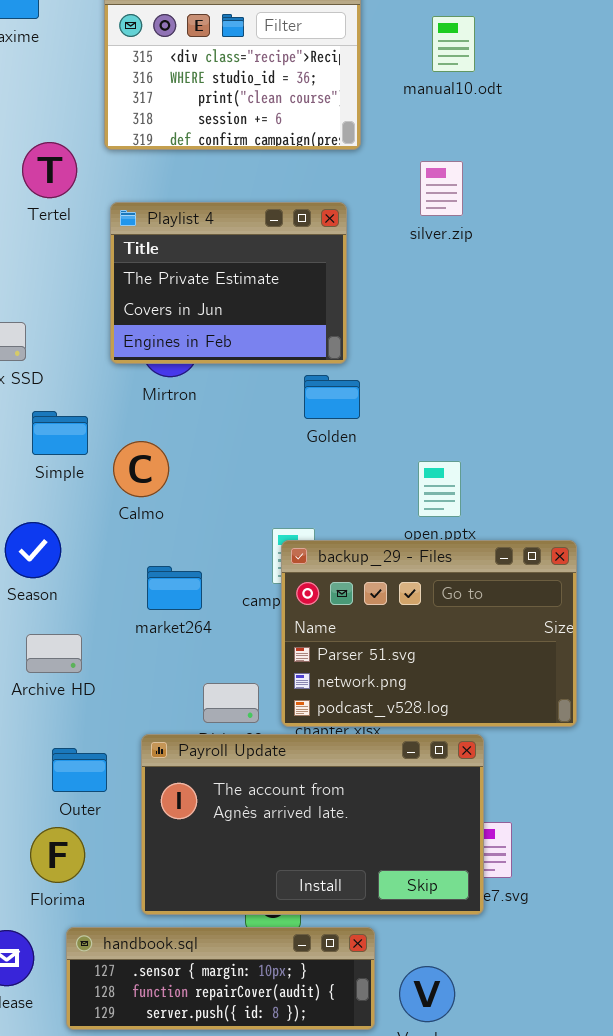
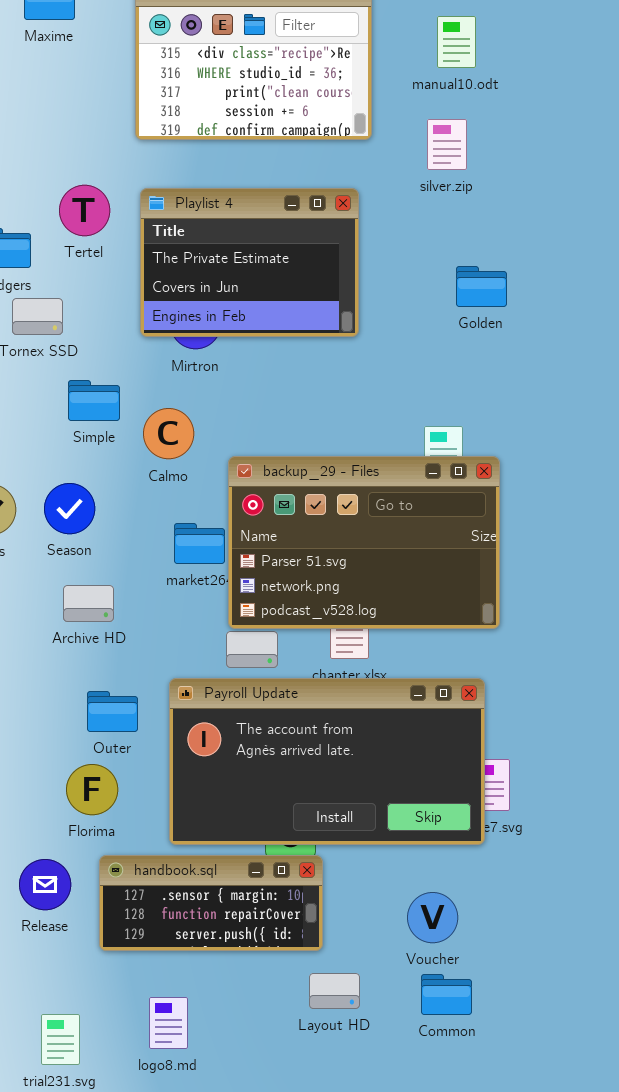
Tertel: [22,142,77,198] -> [59,185,110,236], moved
silver.zip: [420,161,463,216] -> [427,119,467,170], moved
Golden: [304,375,360,419] -> [456,266,507,307], moved
backup_29 - Files: [281,540,577,727] -> [228,456,500,629], moved
handbook.sql: [66,927,375,1030] -> [99,855,323,951], resized

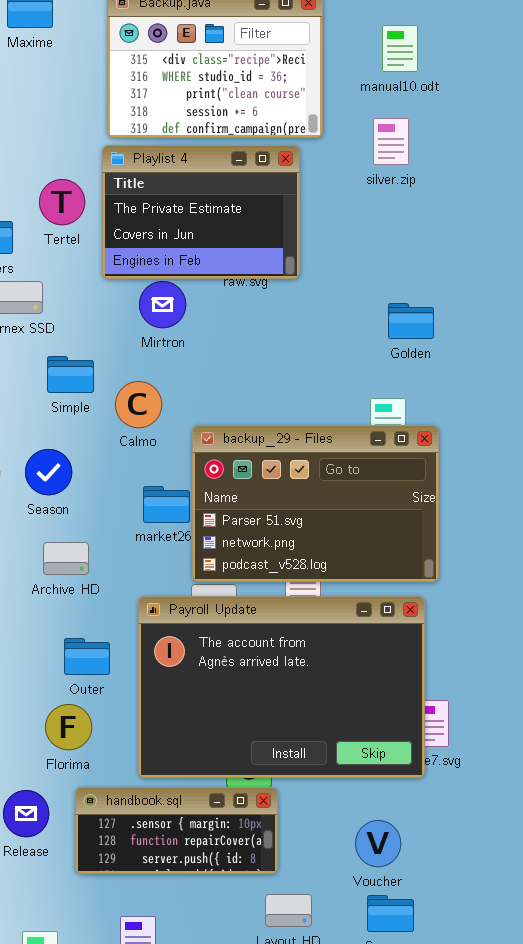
Playlist 4: [140,188,359,337] -> [102,145,300,279], moved
Golden: [456,266,507,307] -> [388,303,434,339], moved
Payroll Update: [169,678,485,845] -> [138,596,425,778], resized

